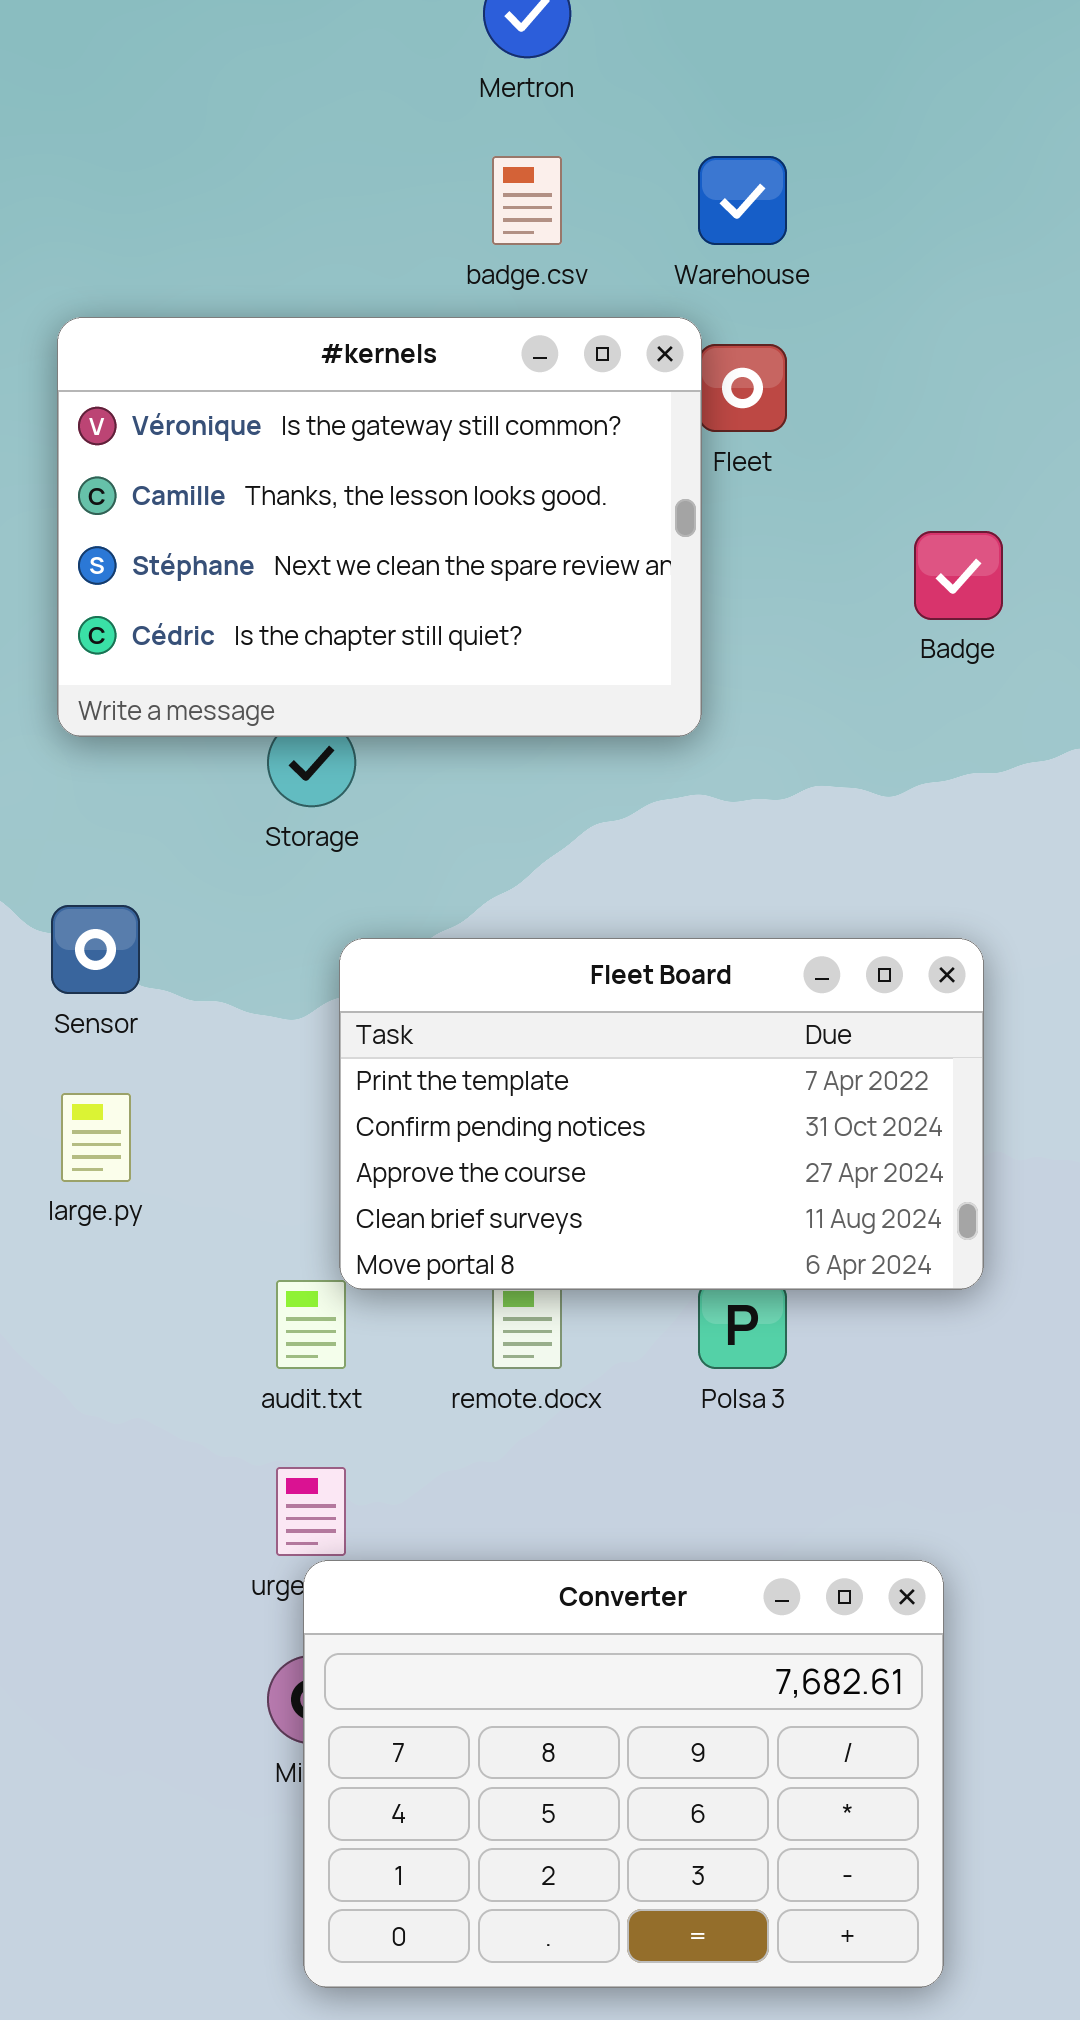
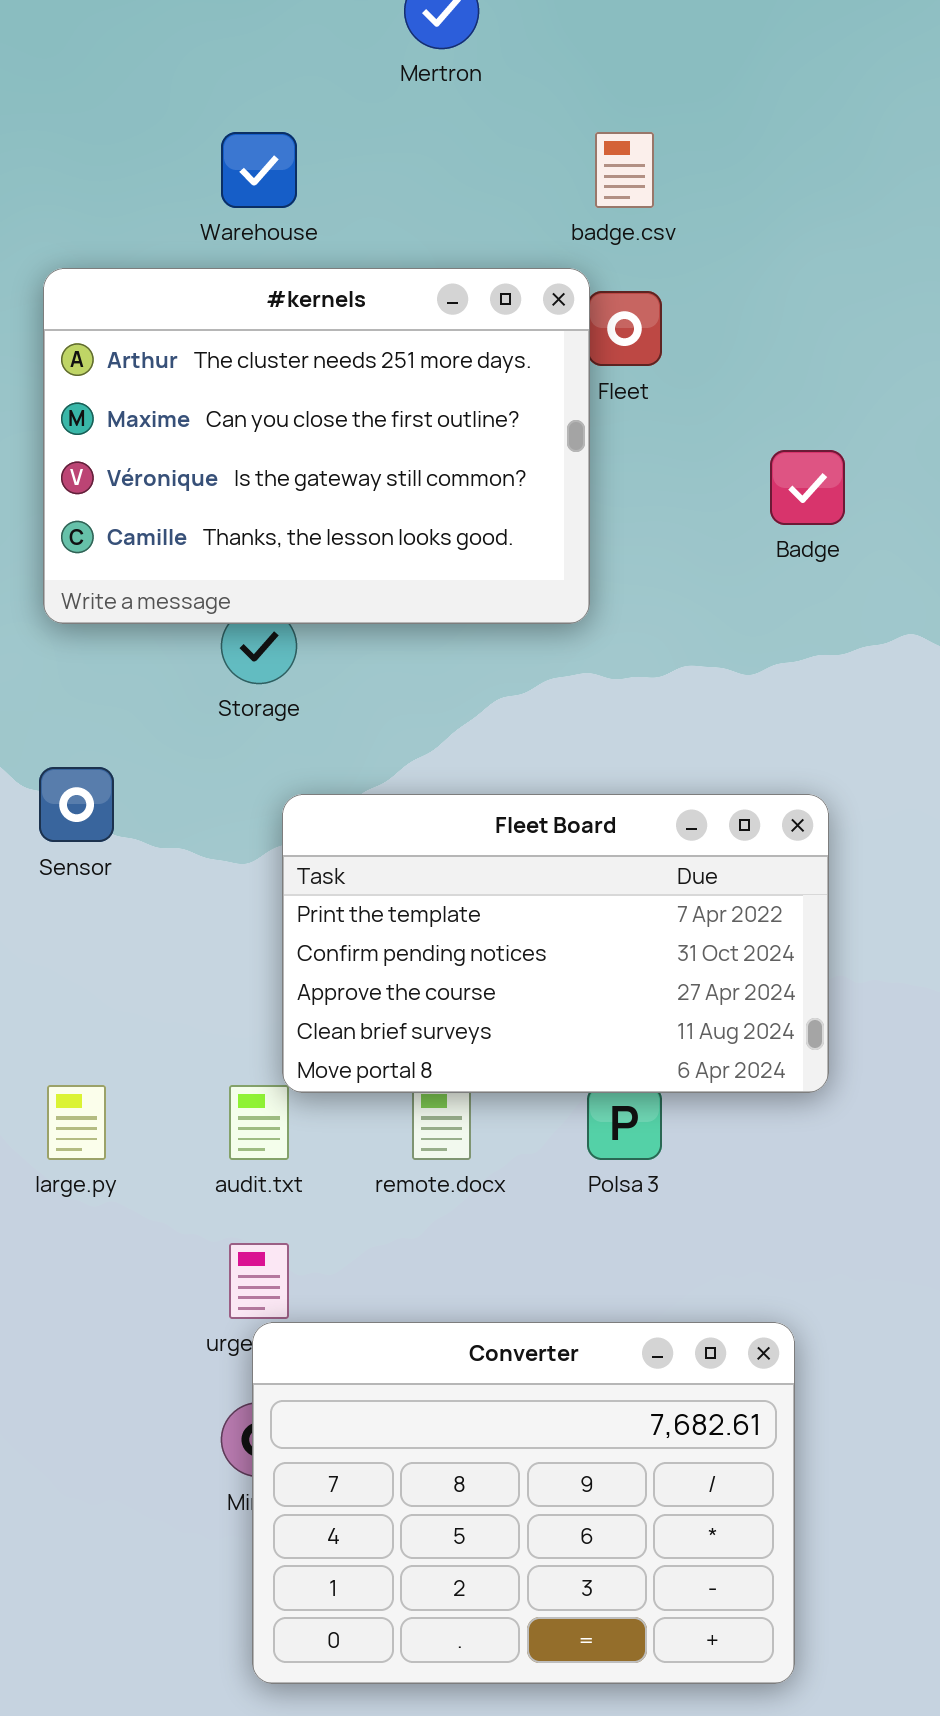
badge.csv: [492,156,562,245] -> [595,132,654,208], moved
Warehouse: [698,156,787,245] -> [221,132,297,208], moved
#kernels: [57,317,702,737] -> [43,268,590,624], scrolled up 2 rows
large.py: [61,1093,131,1182] -> [47,1085,106,1160], moved

